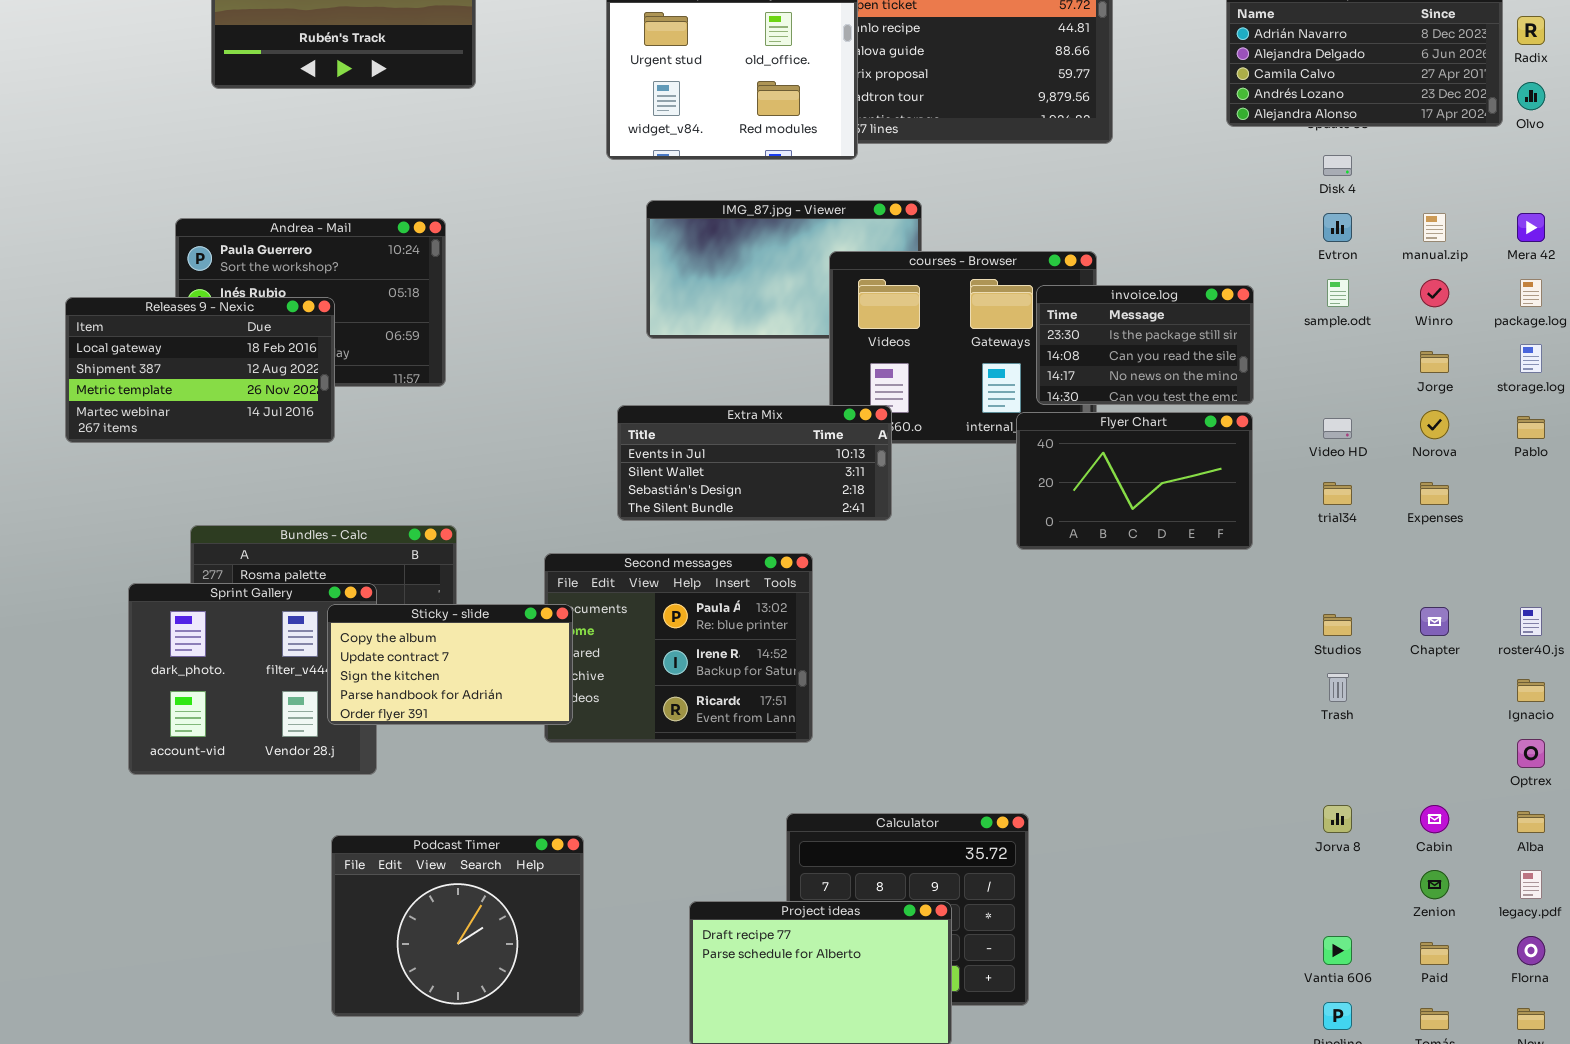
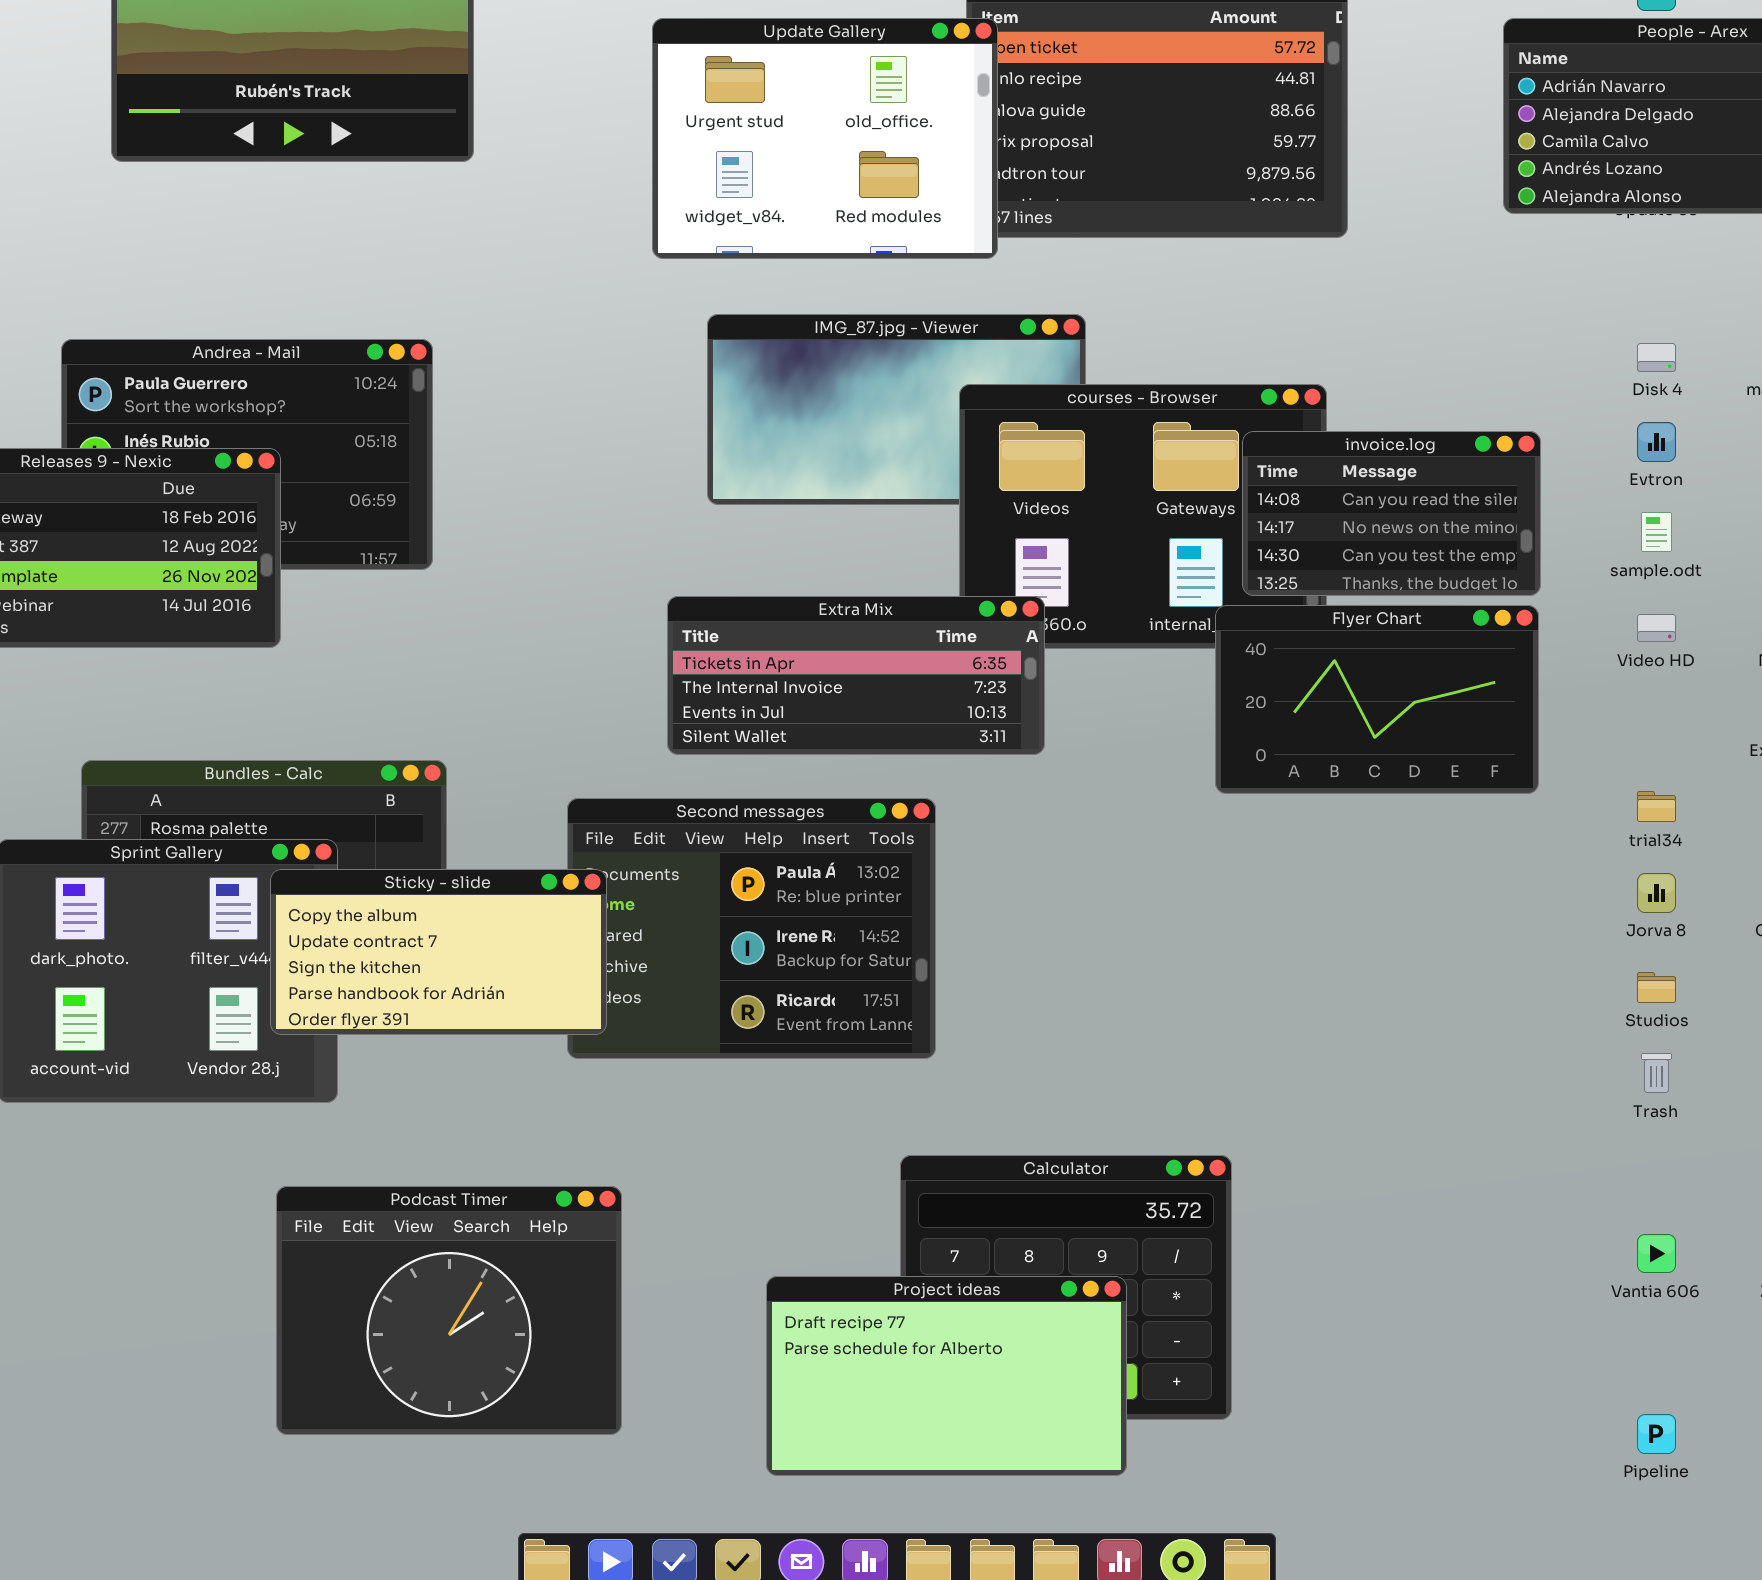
Disk 4: [1323,155,1352,176] -> [1637,343,1676,372], moved
Evtron: [1323,213,1352,242] -> [1637,422,1676,462], moved
sample.odt: [1327,279,1349,307] -> [1641,512,1672,552], moved
invoice.log: [1036,285,1254,405] -> [1242,431,1541,596], scrolled down 1 row
Extra Mix: [617,405,892,521] -> [667,596,1045,755], scrolled up 2 rows
trial34: [1323,482,1352,505] -> [1637,791,1676,822], moved
Studios: [1323,614,1352,636] -> [1637,972,1676,1003], moved
Trash: [1327,673,1349,702] -> [1641,1053,1672,1093], moved
Jorva 8: [1323,805,1352,833] -> [1637,873,1676,913], moved
Vantia 606: [1323,936,1352,965] -> [1637,1234,1676,1273], moved

